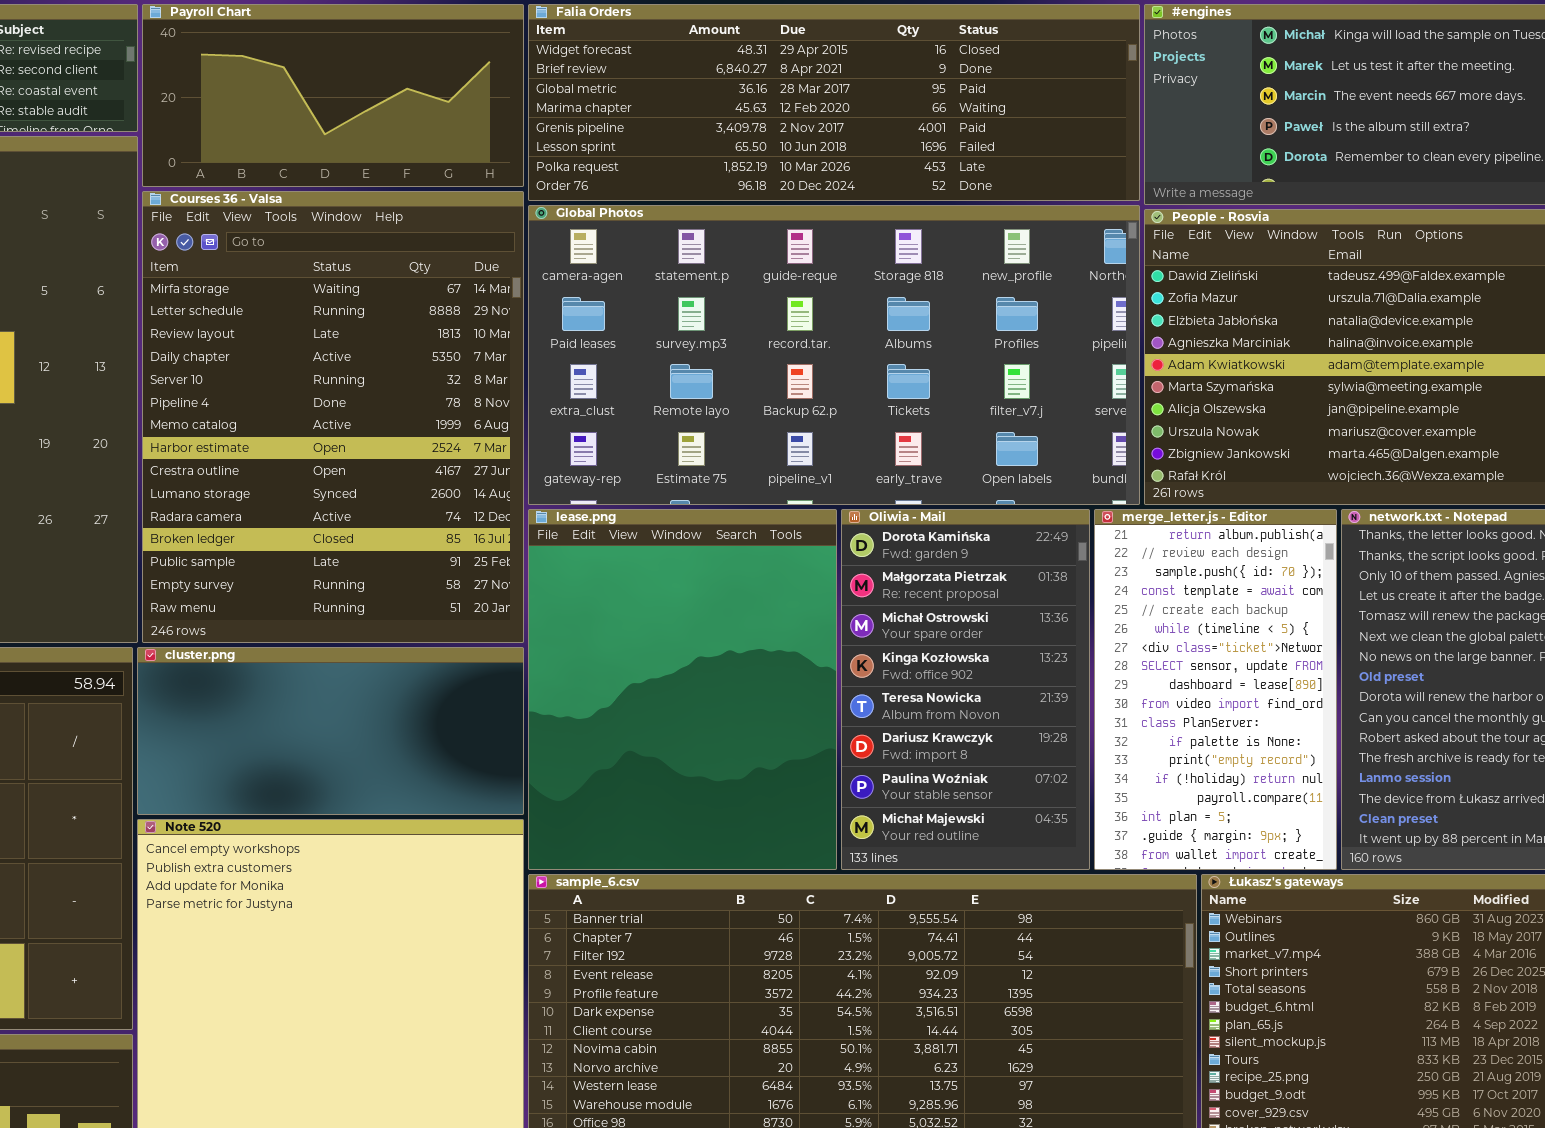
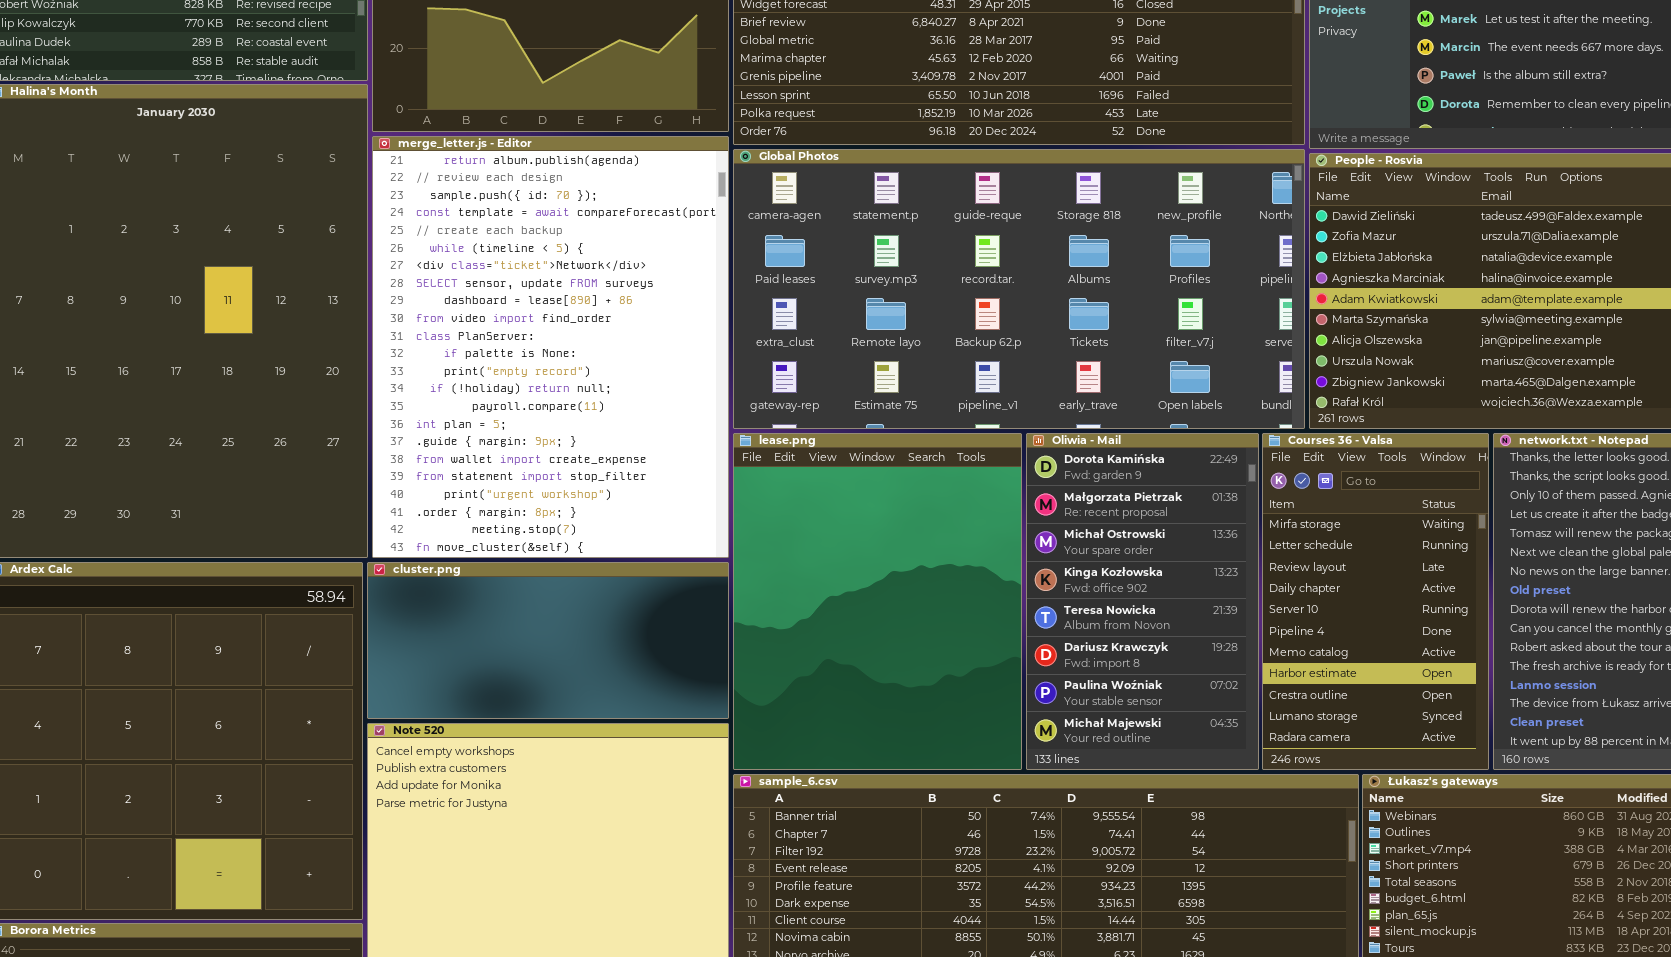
Courses 36 - Valsa: [142,191,524,643] -> [1262,433,1489,770], moved, resized
merge_letter.js - Editor: [1094,509,1337,870] -> [372,136,729,558], moved, resized

